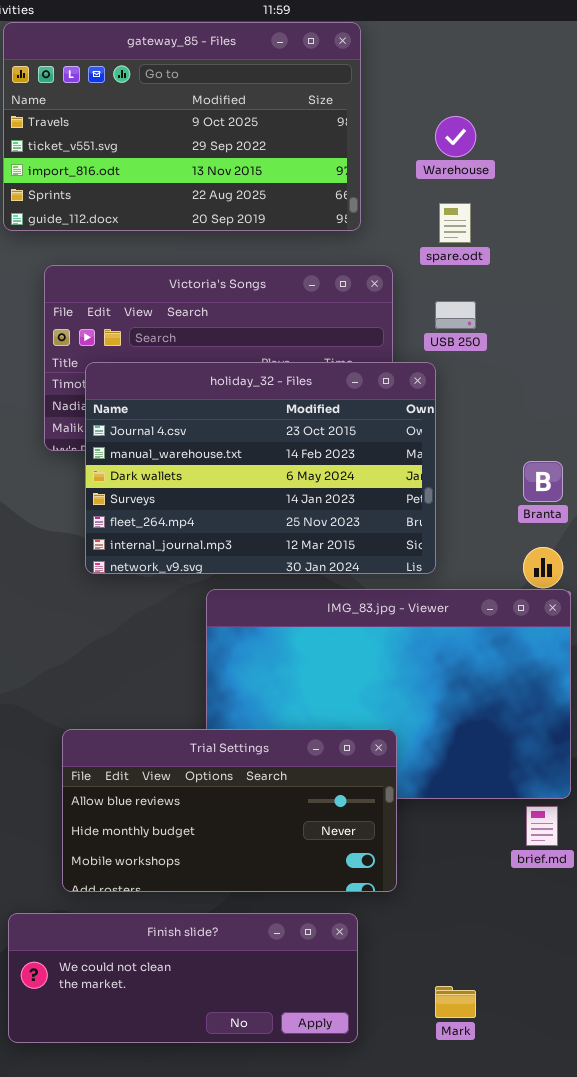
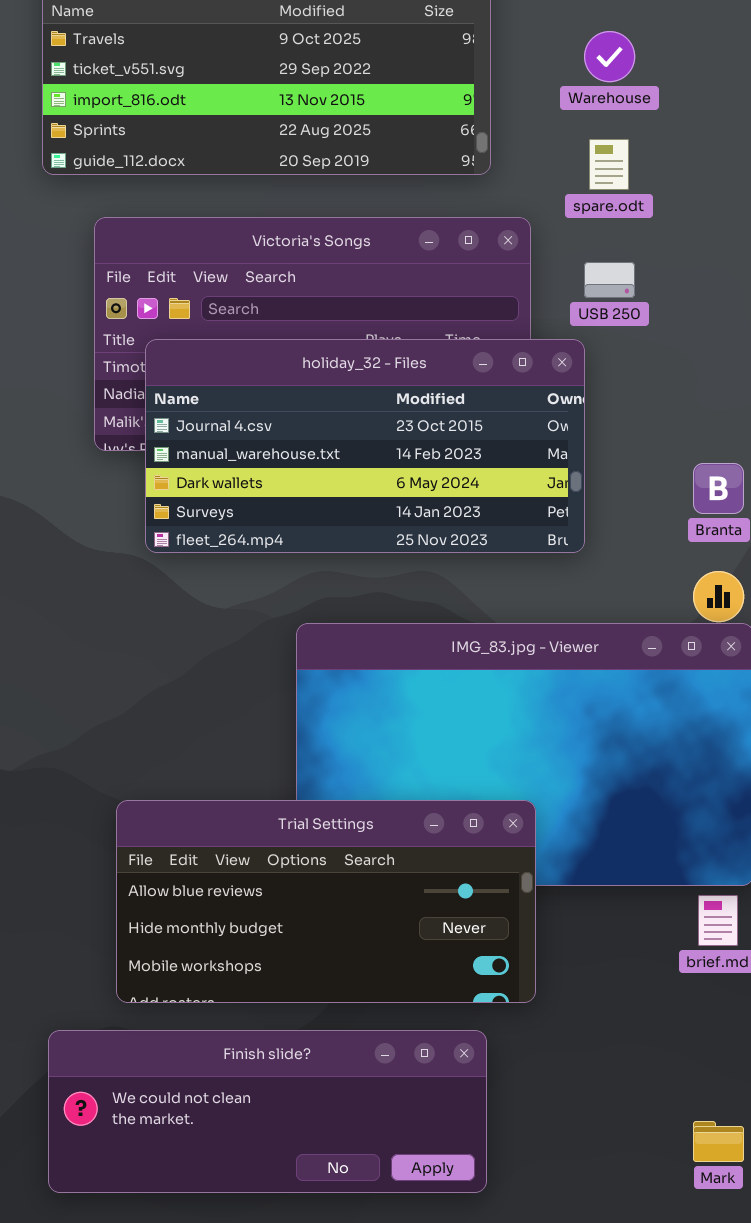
holiday_32 - Files: [85,362,436,574] -> [145,339,585,553], resized
Mark: [435,986,476,1018] -> [693,1121,744,1162], moved

